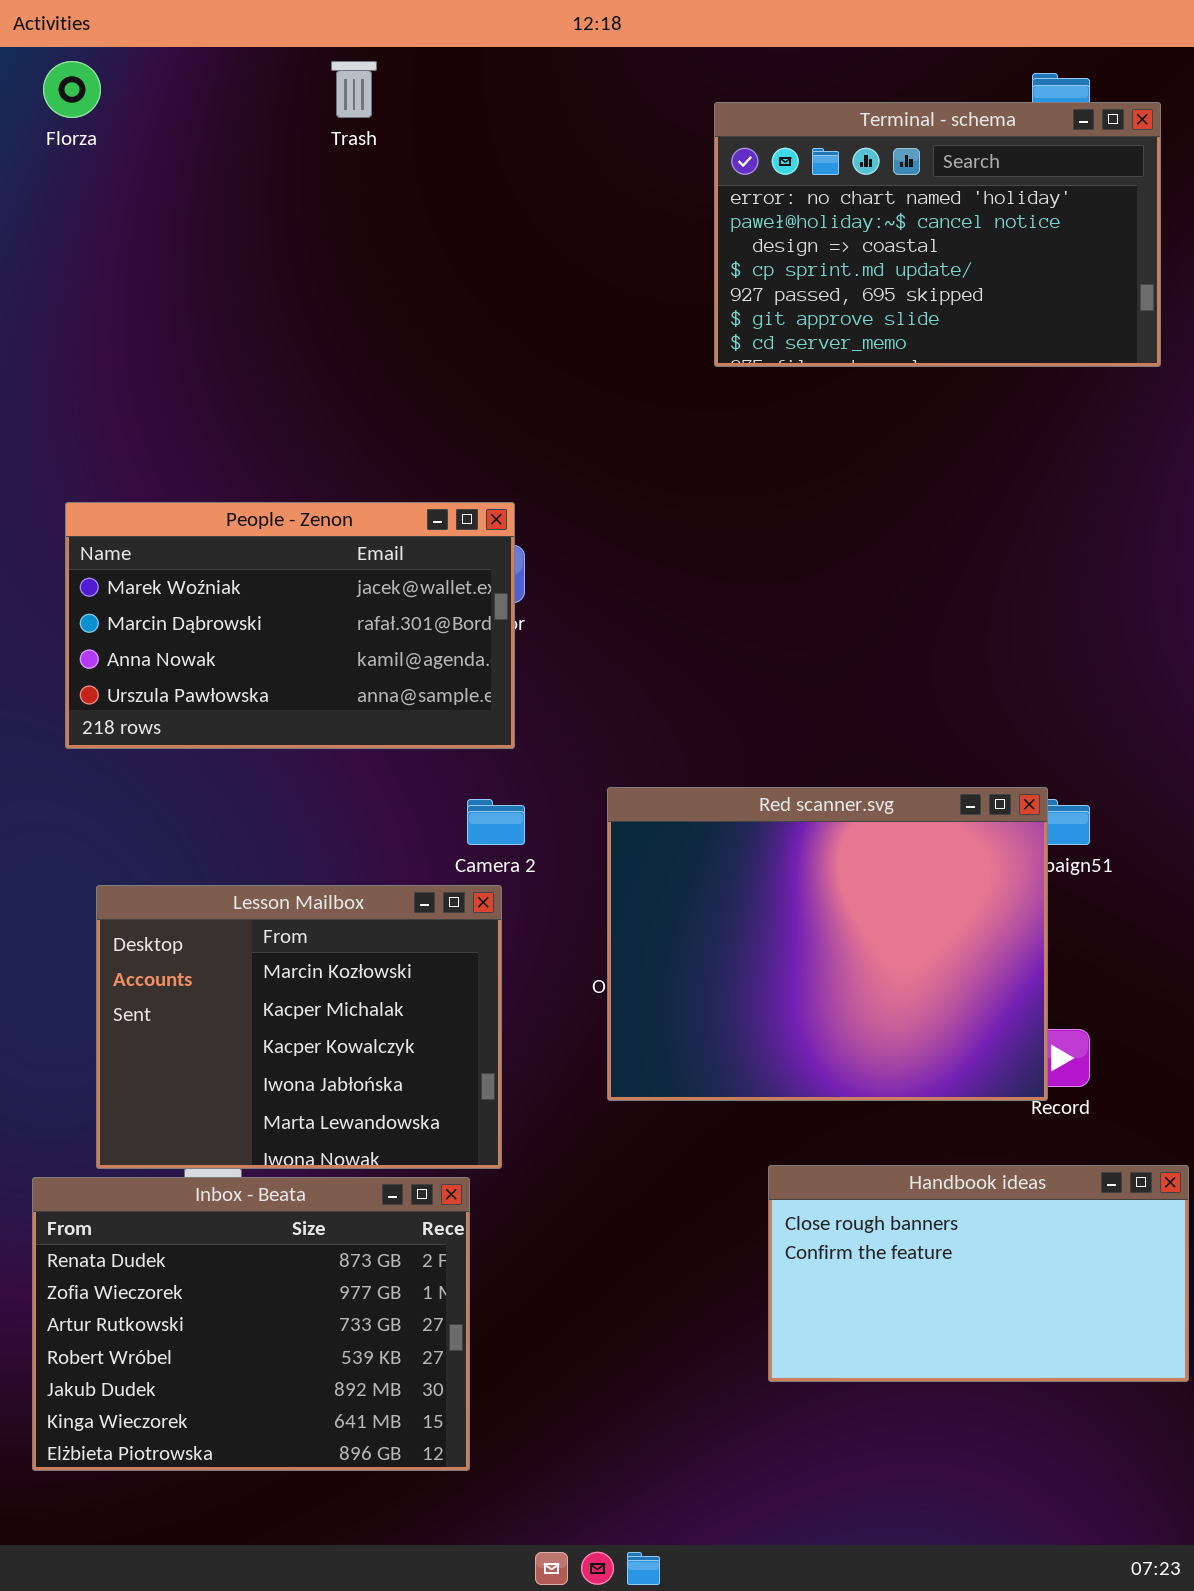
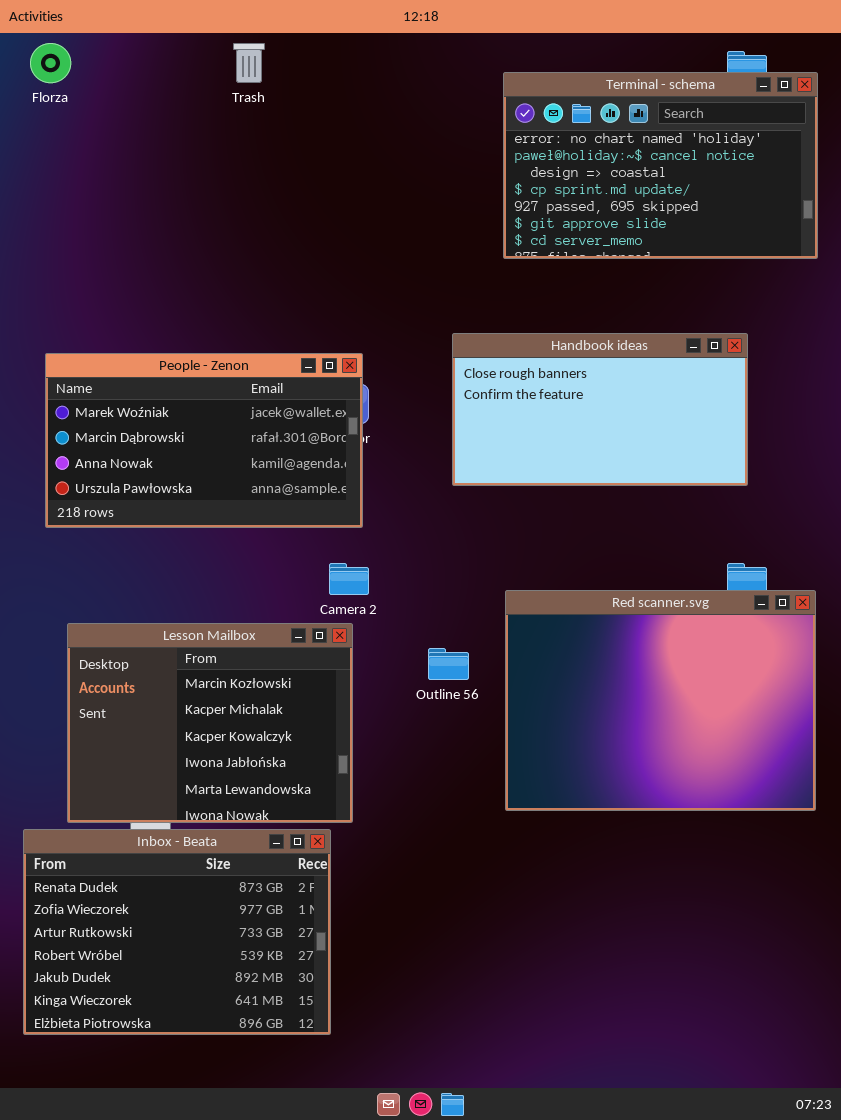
Red scanner.svg: [607,787,1048,1101] -> [505,590,816,811], moved
Handbook ideas: [768,1165,1189,1382] -> [452,333,748,486], moved

